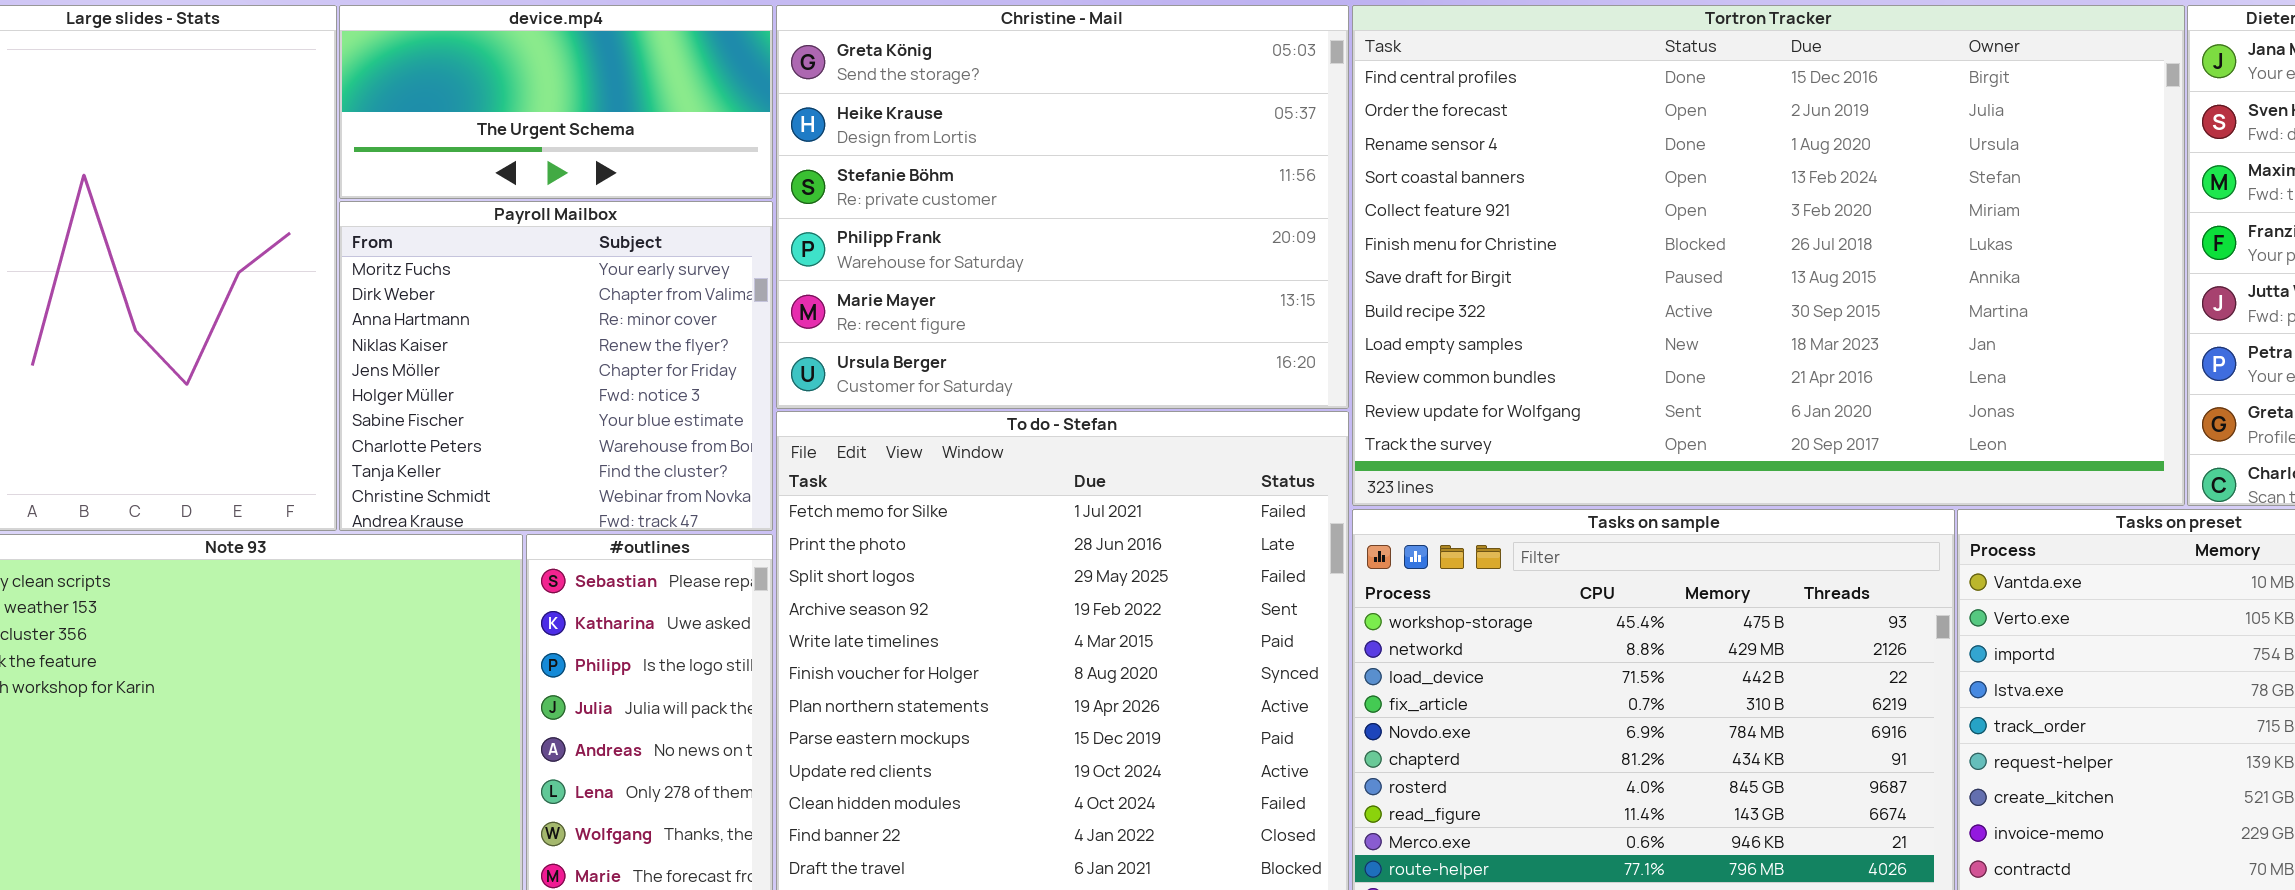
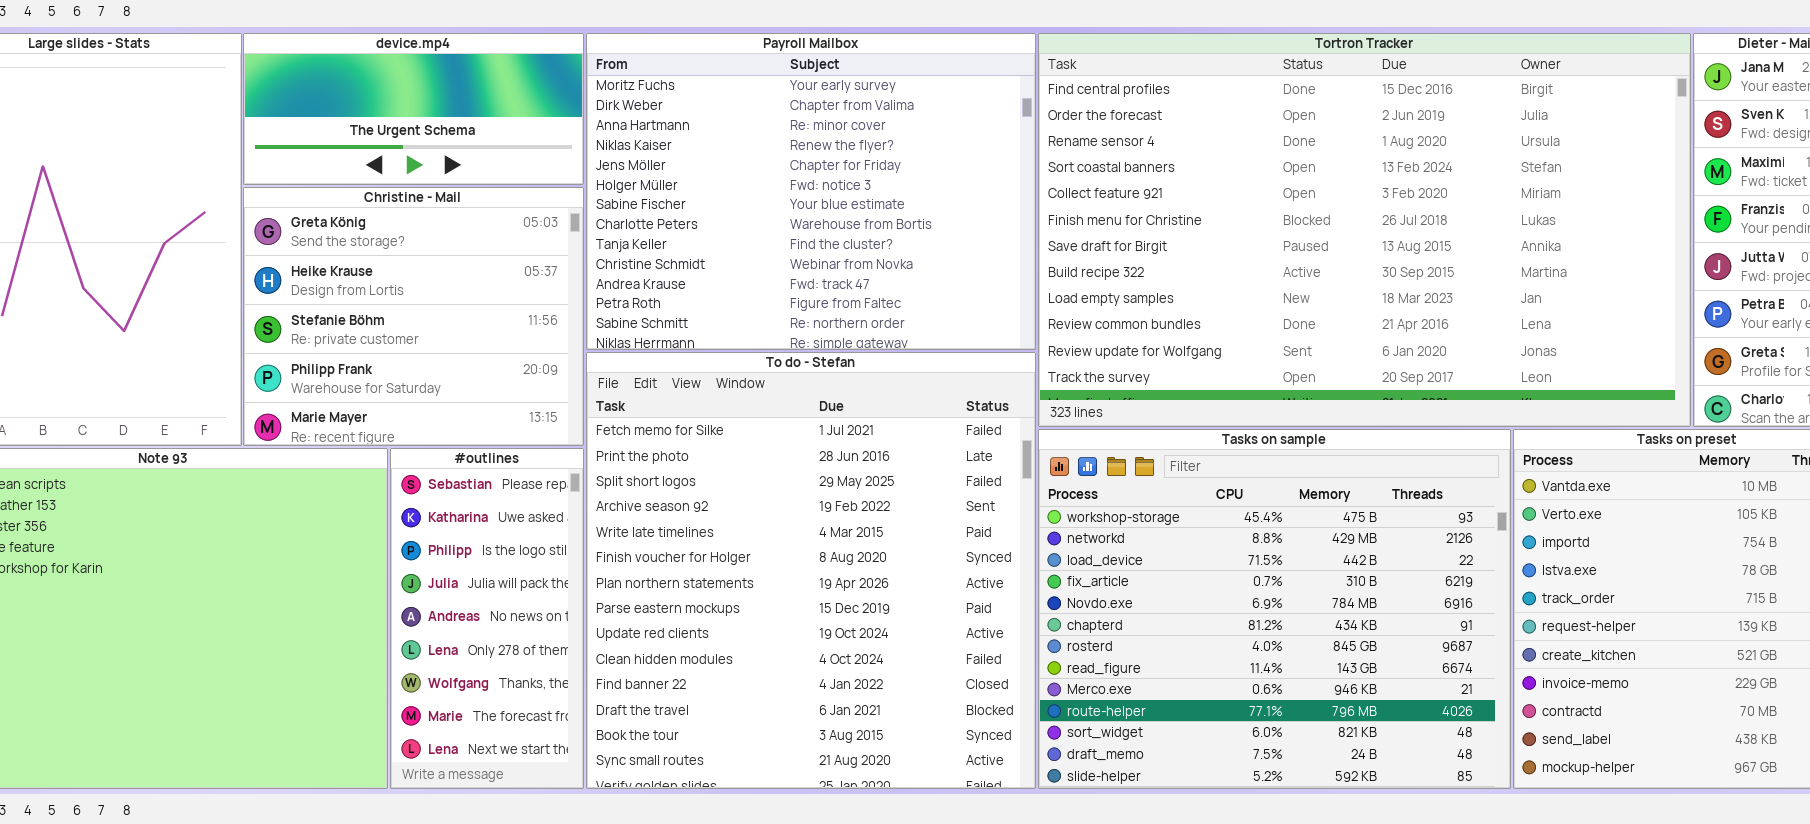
Christine - Mail: [776,5,1349,409] -> [243,187,584,446], moved, resized
Payroll Mailbox: [339,201,773,531] -> [586,33,1036,350], moved, resized

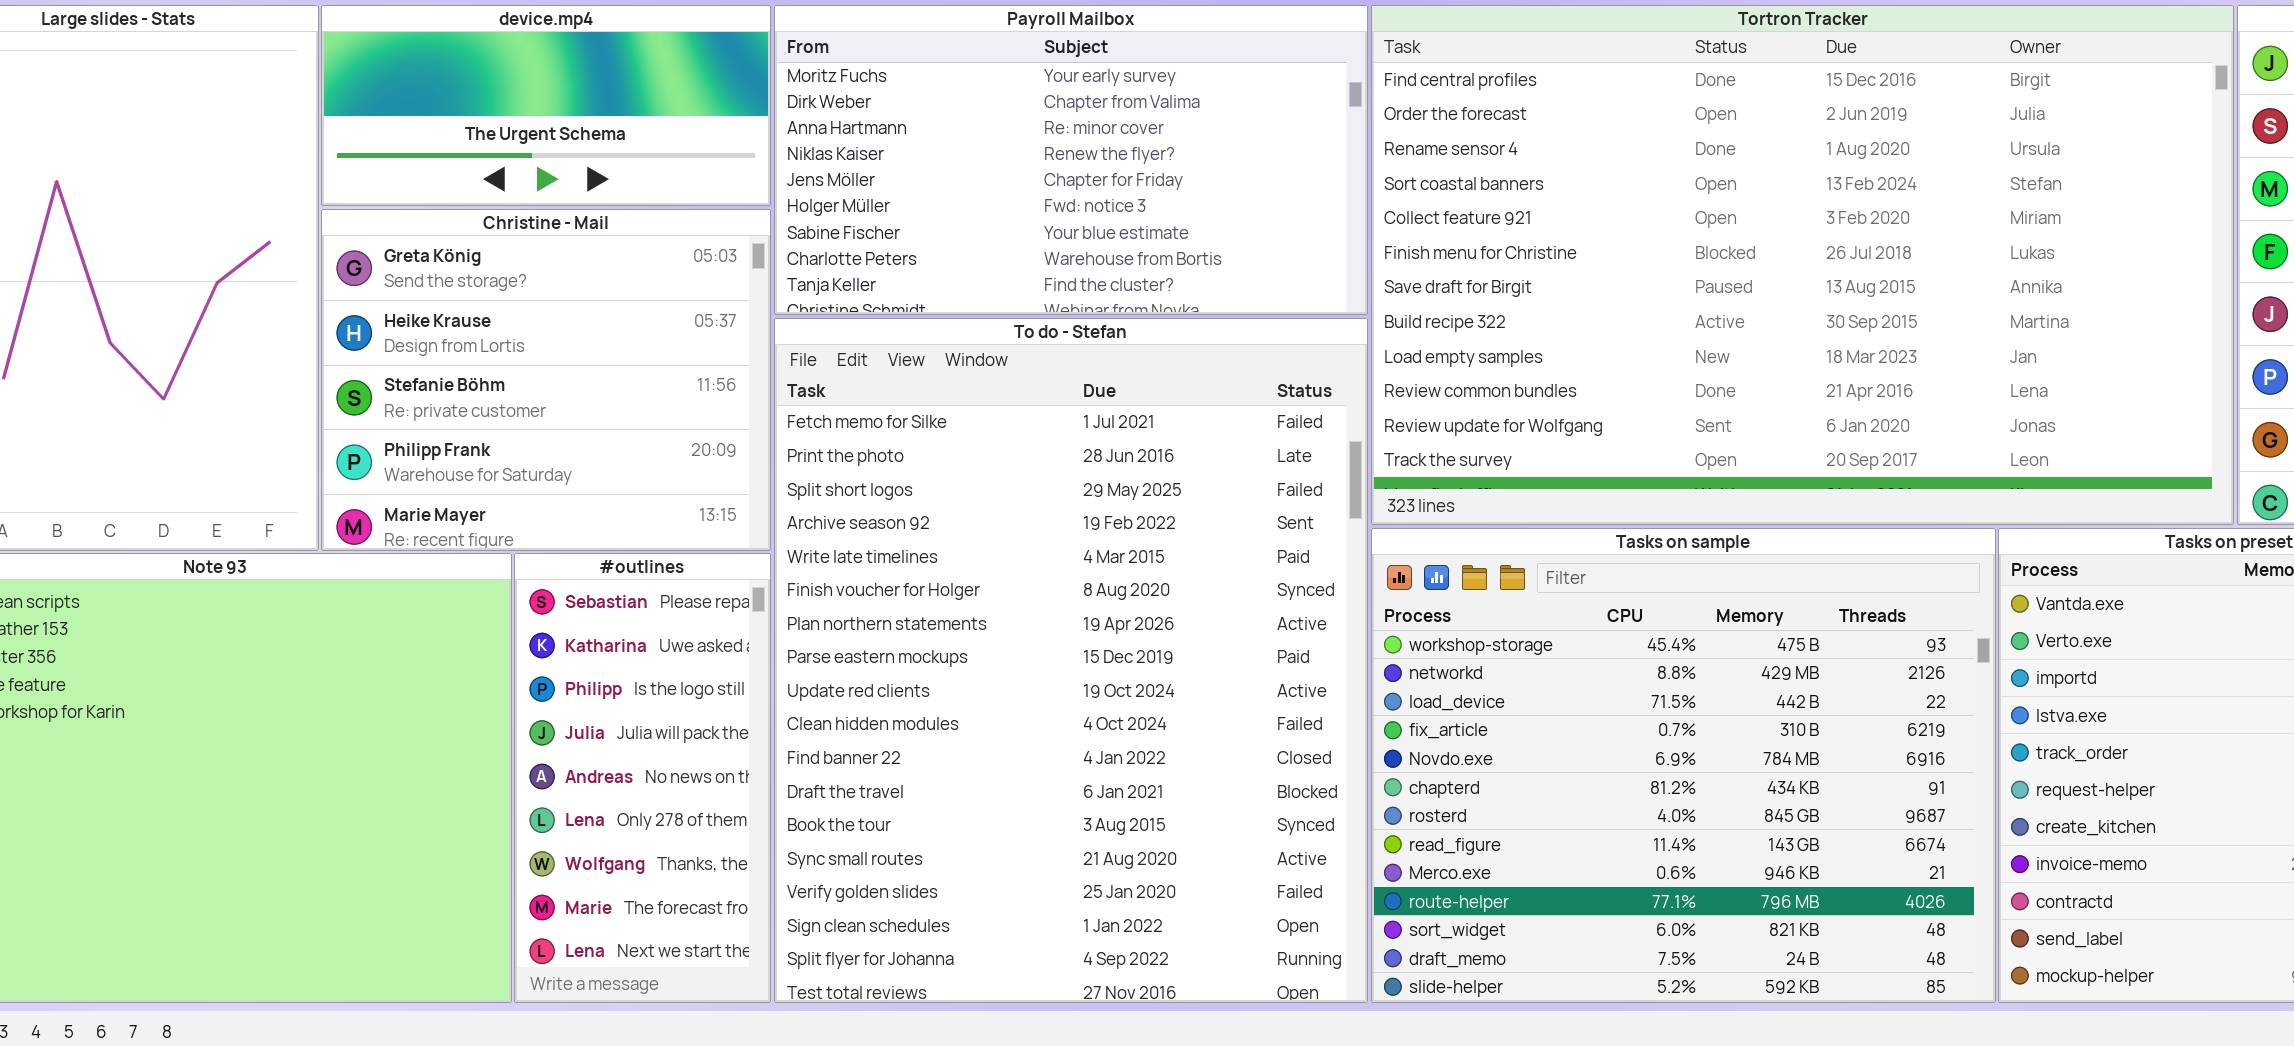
Payroll Mailbox: [586,33,1036,350] -> [774,5,1368,315], resized
To do - Stefan: [586,352,1036,789] -> [774,318,1368,1003], resized

